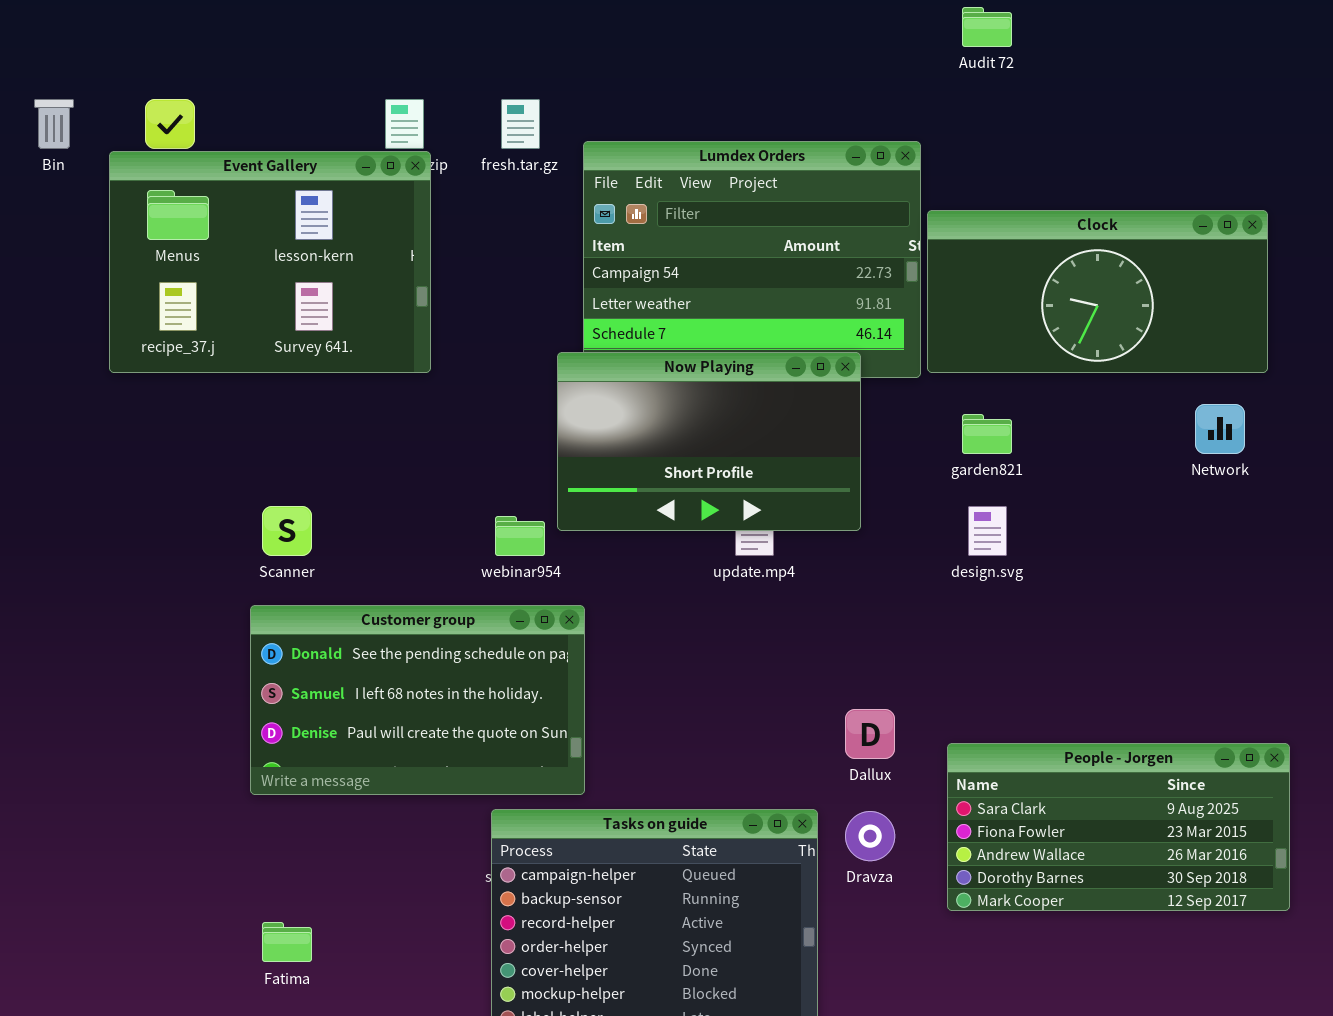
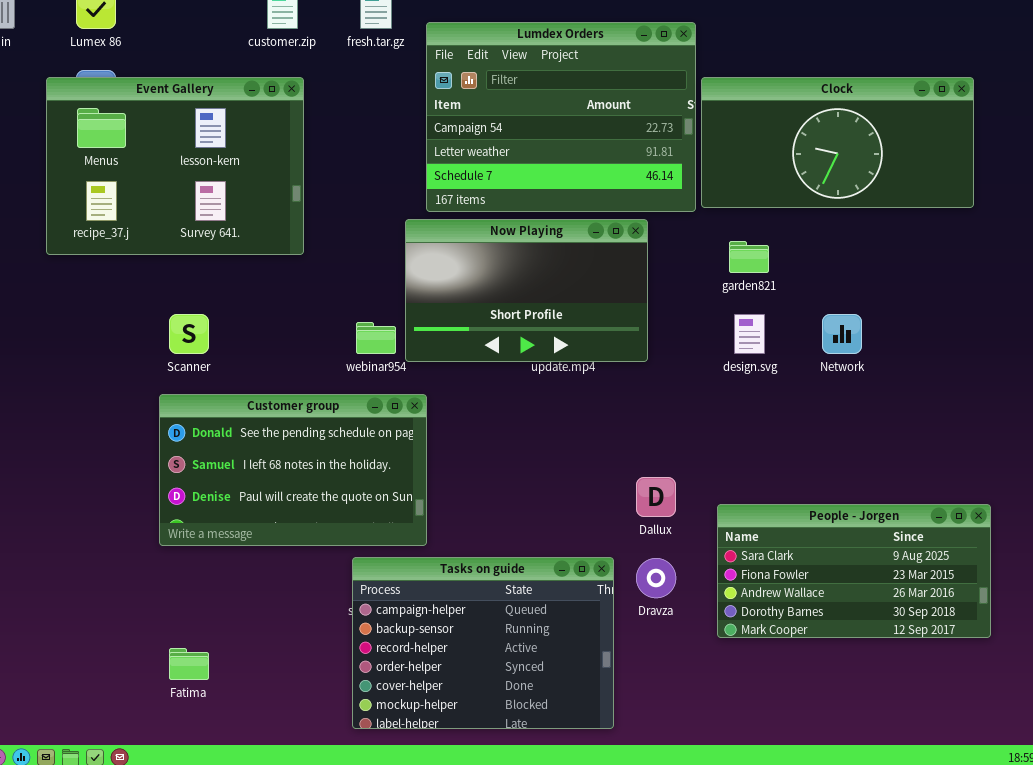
Event Gallery: [109,151,431,373] -> [46,77,304,255], moved
Now Playing: [557,352,861,531] -> [405,219,648,362], moved
Network: [1195,404,1245,454] -> [822,314,862,354], moved

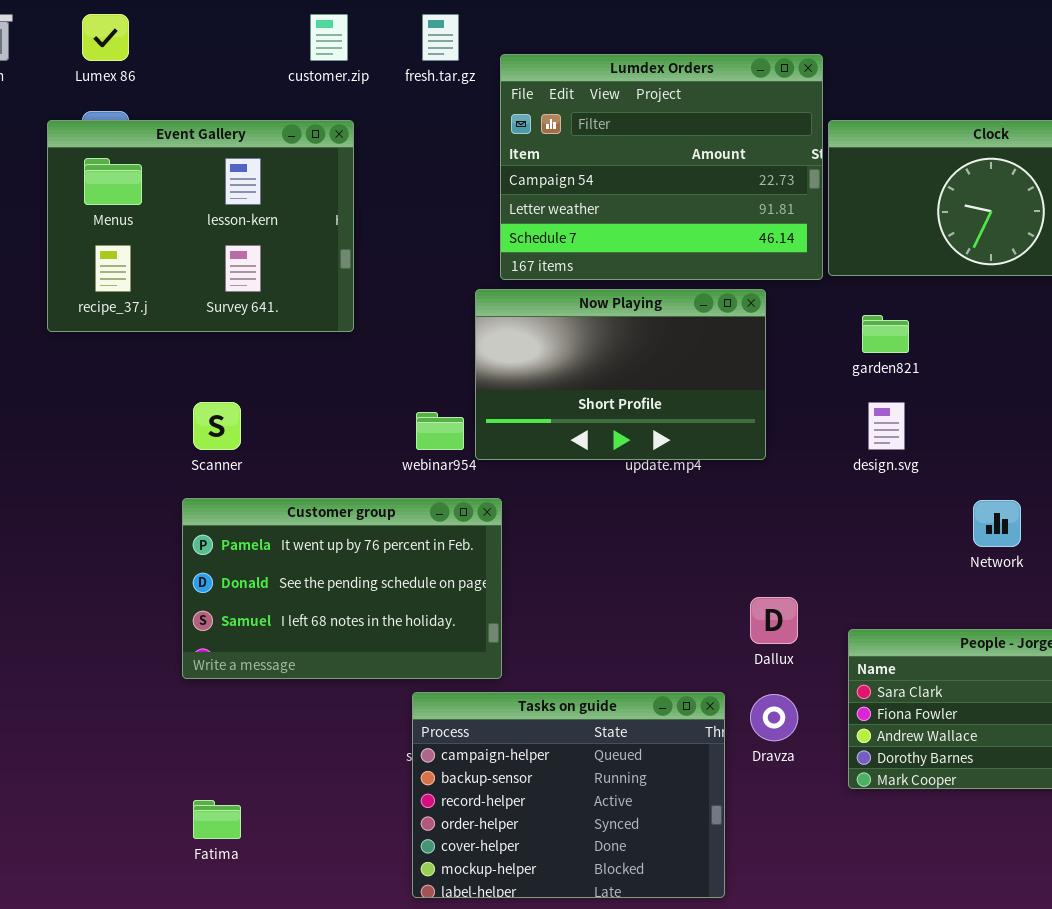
Network: [822,314,862,354] -> [973,500,1021,547], moved
Customer group: [159,394,427,546] -> [182,498,502,679], scrolled up 1 row

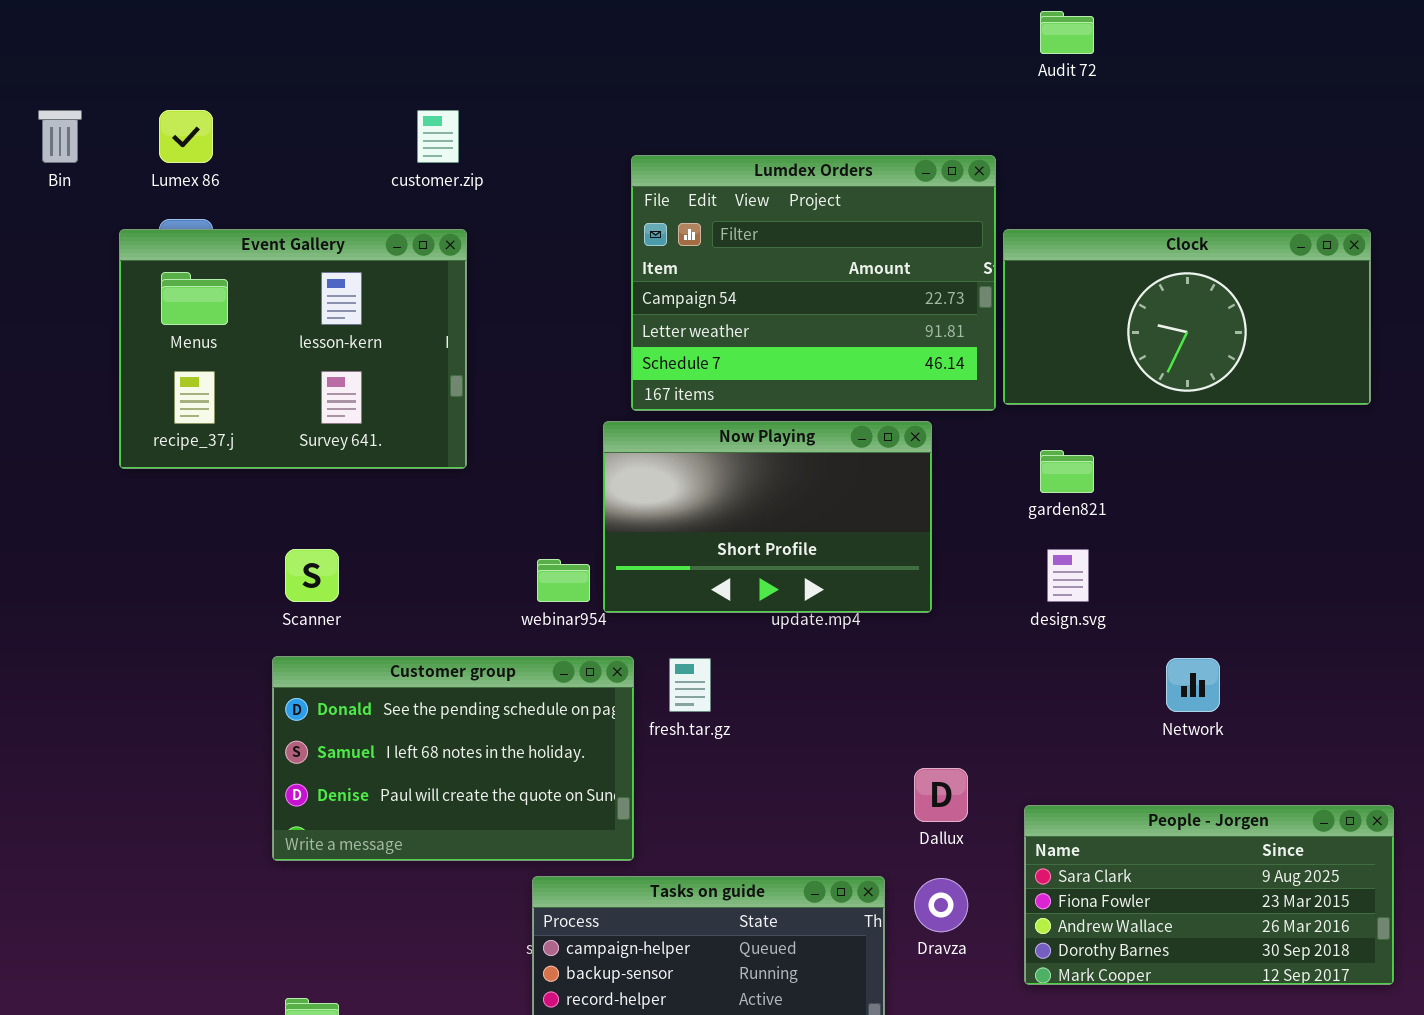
fresh.tar.gz: [422,14,459,61] -> [669,658,711,712], moved
Customer group: [182,498,502,679] -> [272,656,634,861], scrolled down 1 row

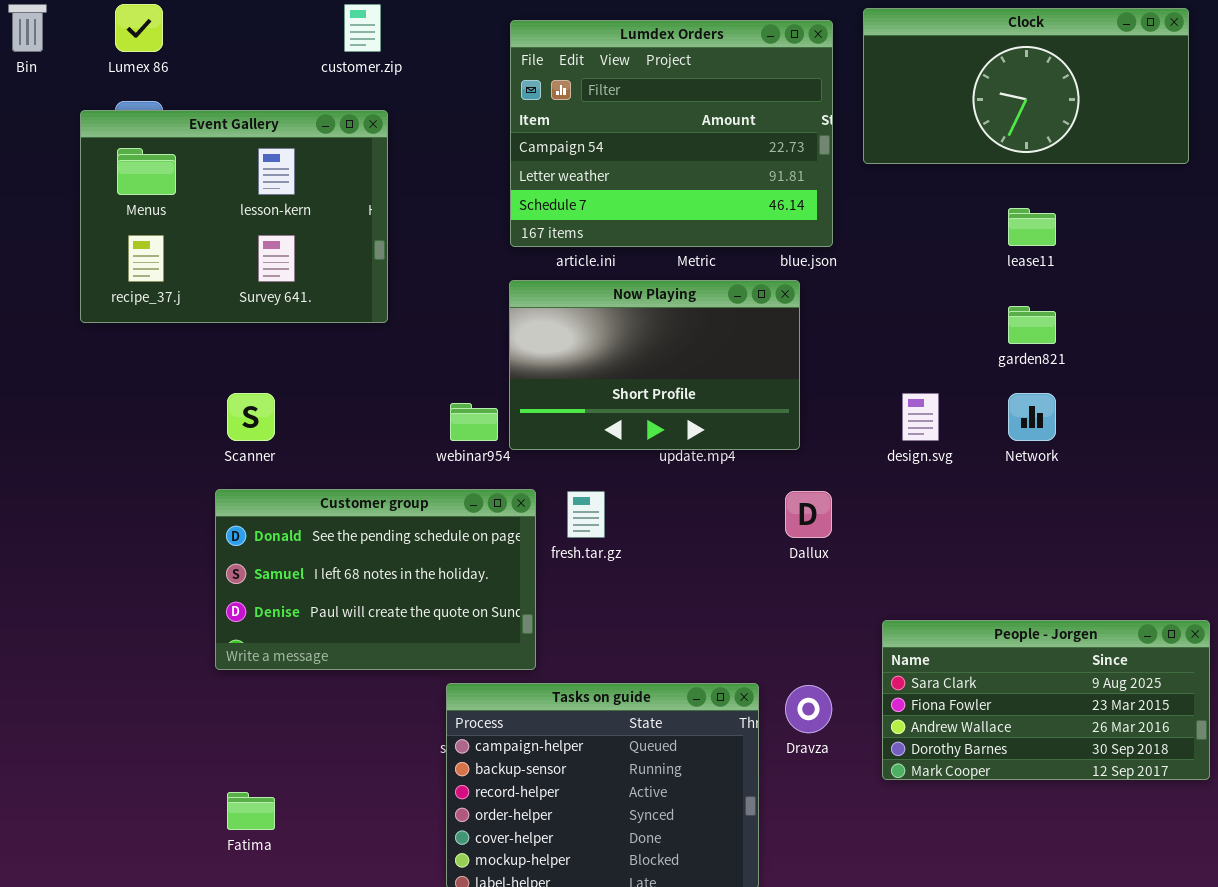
Lumdex Orders: [631,155,996,411] -> [510,20,833,247], moved
Clock: [1003,229,1371,405] -> [863,8,1189,164], moved
garden821: [1040,450,1094,493] -> [1008,306,1056,344], moved
Network: [1166,658,1220,712] -> [1008,393,1056,441], moved
Dallux: [914,768,968,822] -> [785,491,832,538], moved

